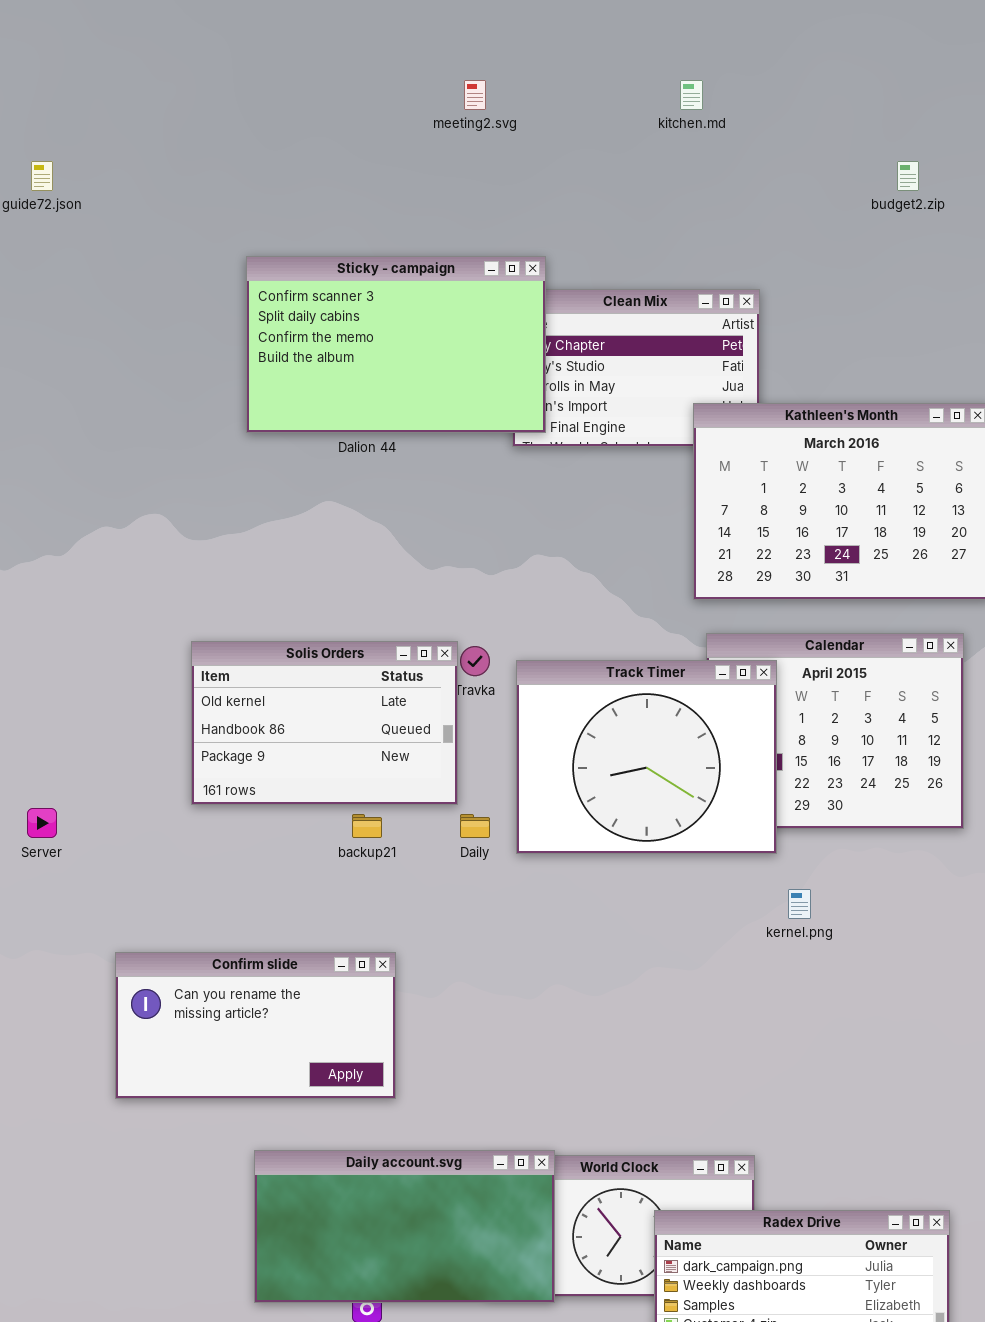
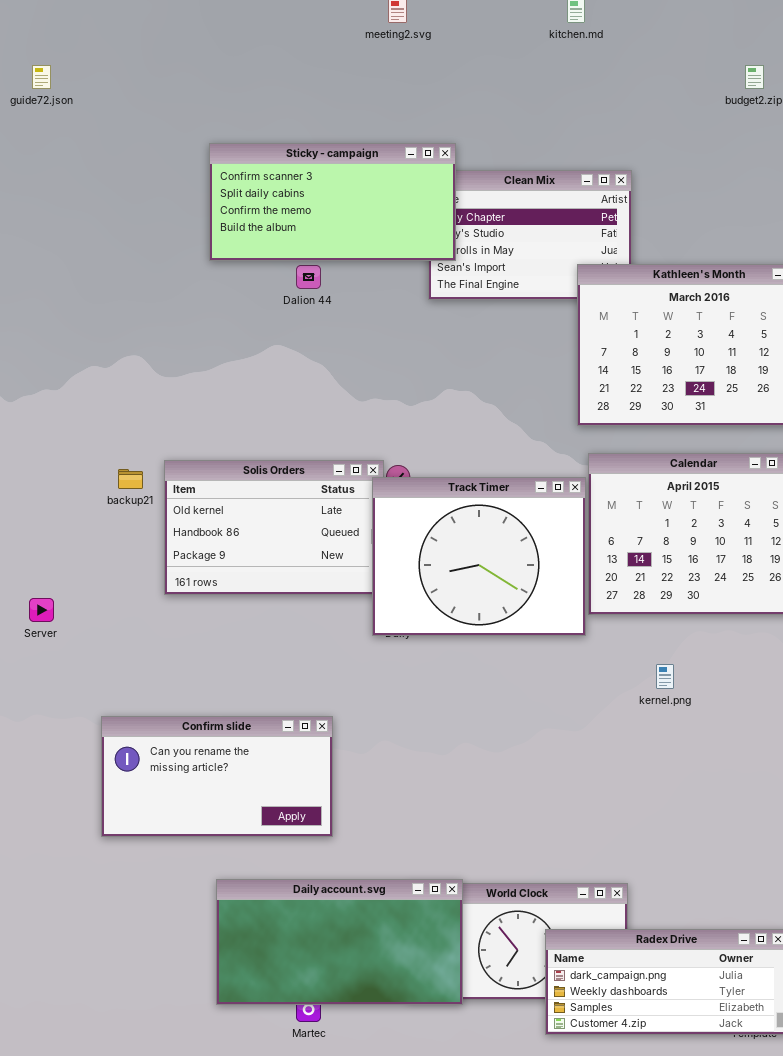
Sticky - campaign: [246,256,546,433] -> [209,143,456,261], resized
Track Timer: [516,660,777,854] -> [372,477,586,636], moved
backup21: [352,814,382,838] -> [118,469,143,489], moved

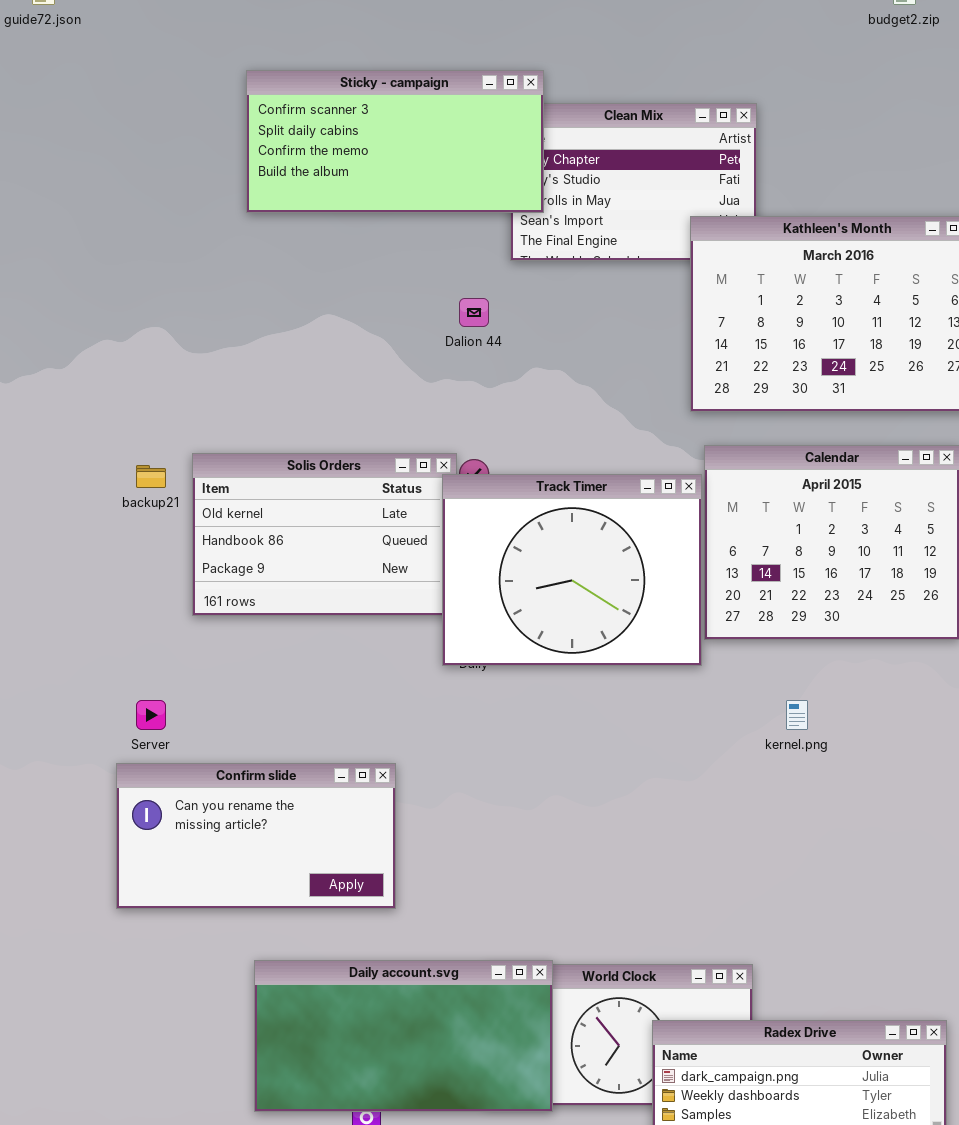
Dalion 44: [296,265,321,289] -> [459,298,489,327], moved
Server: [29,598,54,622] -> [136,700,166,730], moved

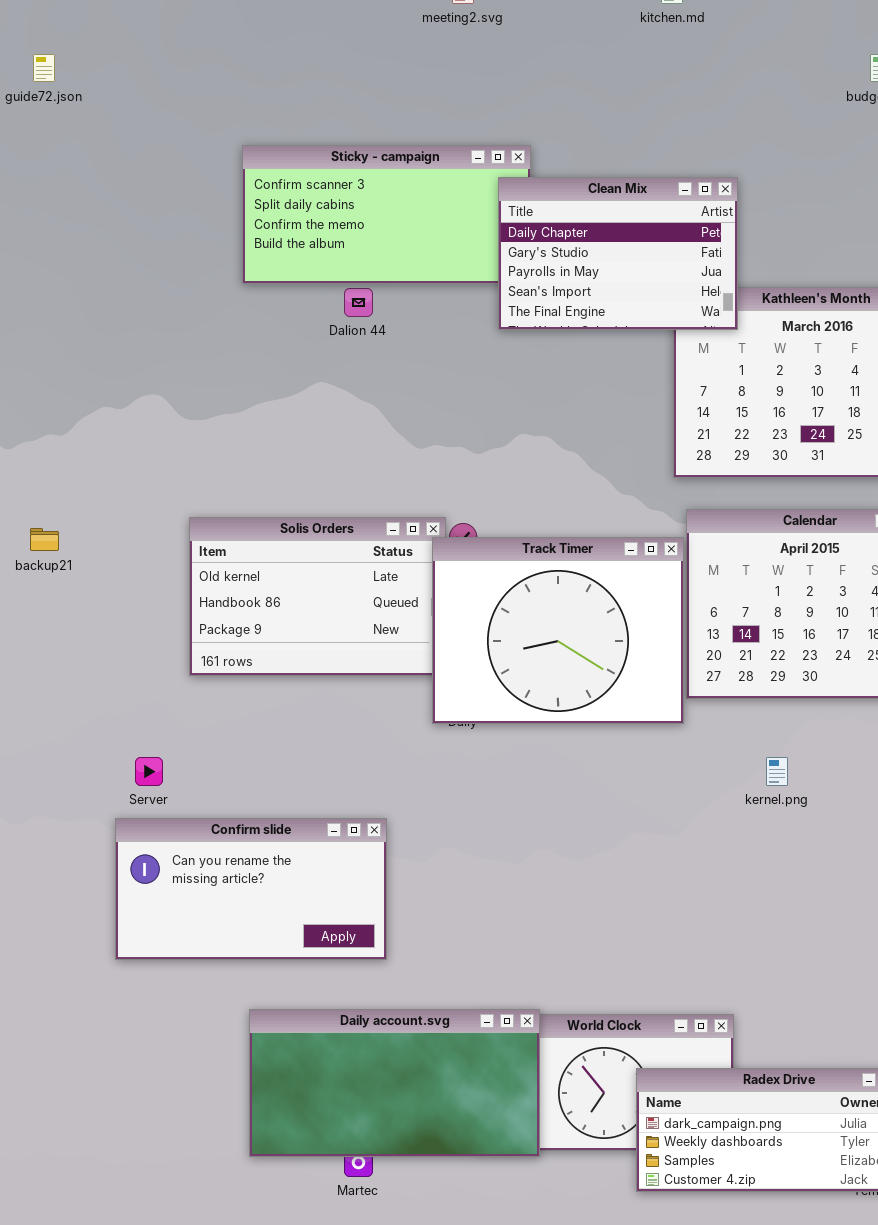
Clean Mix: [510,103,757,261] -> [498,177,738,330], raised
Dalion 44: [459,298,489,327] -> [344,288,373,317], moved
backup21: [136,465,166,488] -> [30,528,59,551], moved

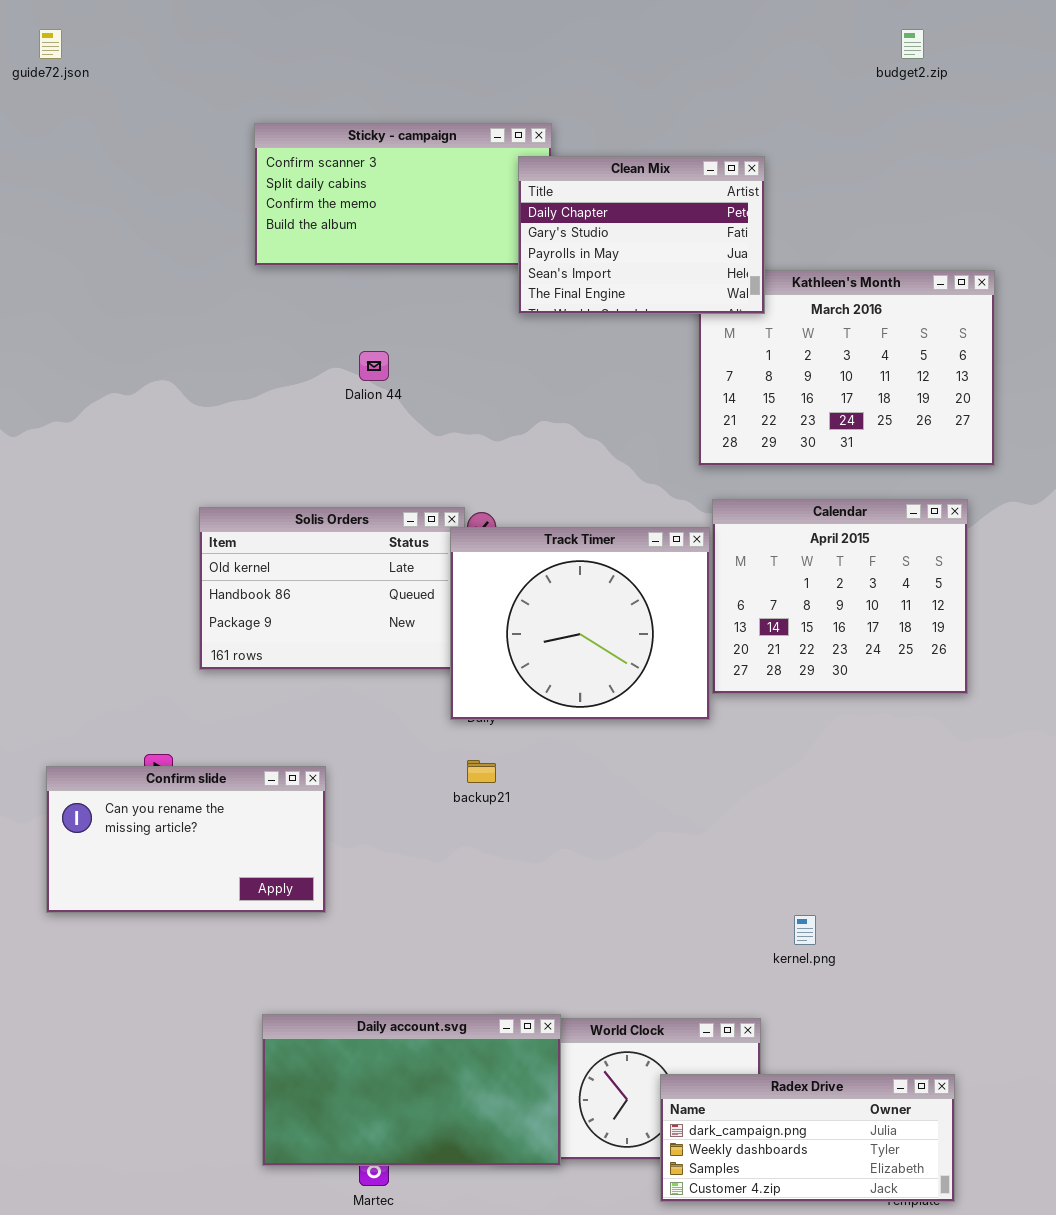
Dalion 44: [344,288,373,317] -> [359,351,389,381], moved
backup21: [30,528,59,551] -> [467,760,496,783], moved
kernel.png: [766,757,788,786] -> [794,915,816,945], moved
Confirm slide: [115,818,387,960] -> [46,766,326,913], moved

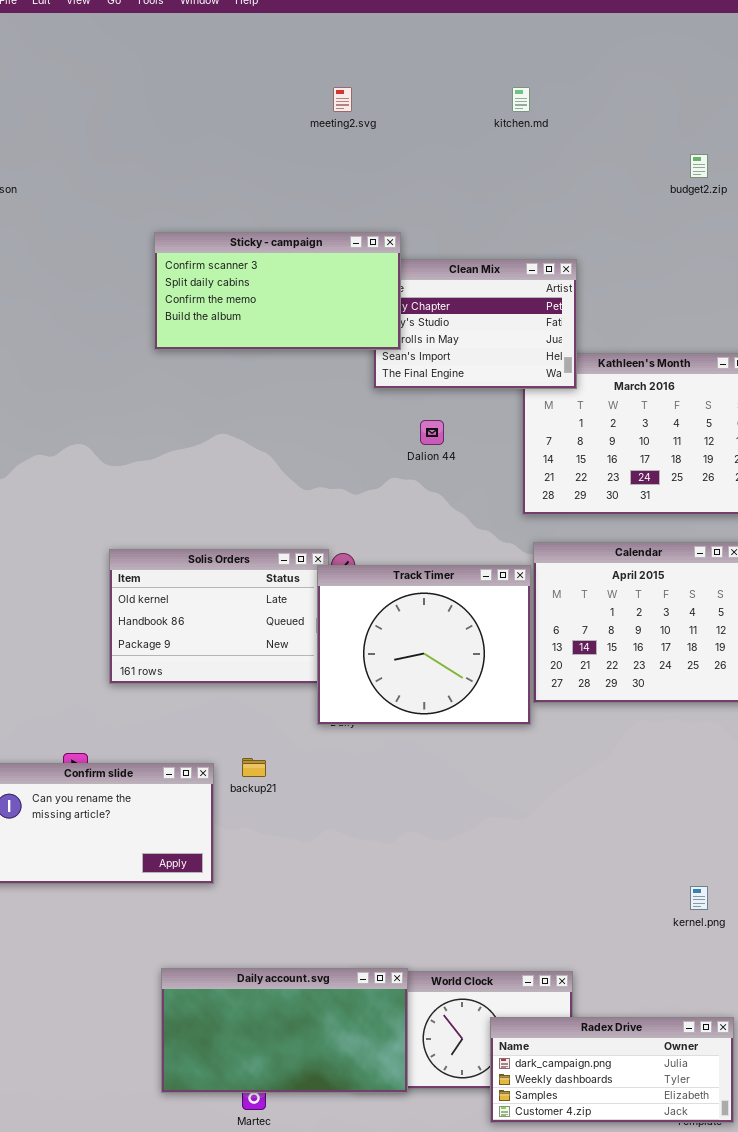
Sticky - campaign: [254,123,552,266] -> [154,232,401,350], raised
Dalion 44: [359,351,389,381] -> [420,420,444,445], moved
backup21: [467,760,496,783] -> [242,758,266,777], moved
kernel.png: [794,915,816,945] -> [690,886,708,910], moved

